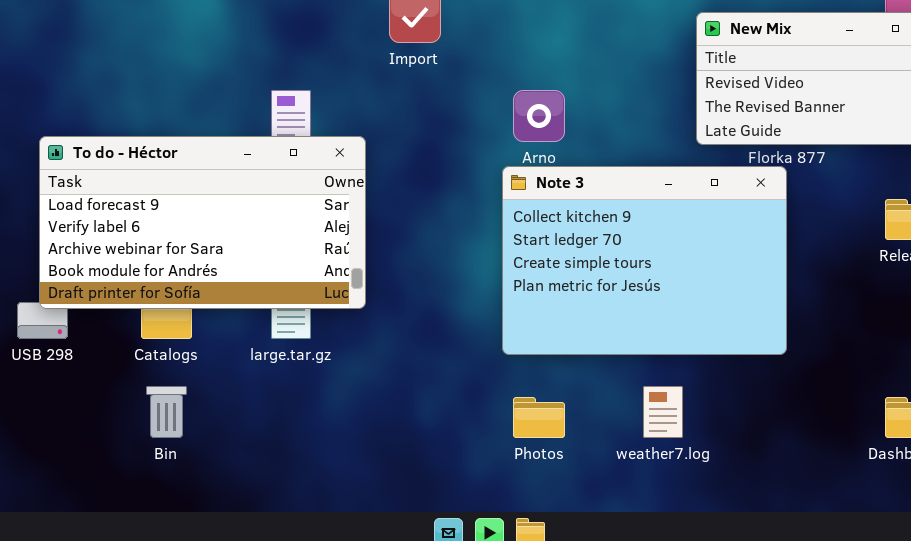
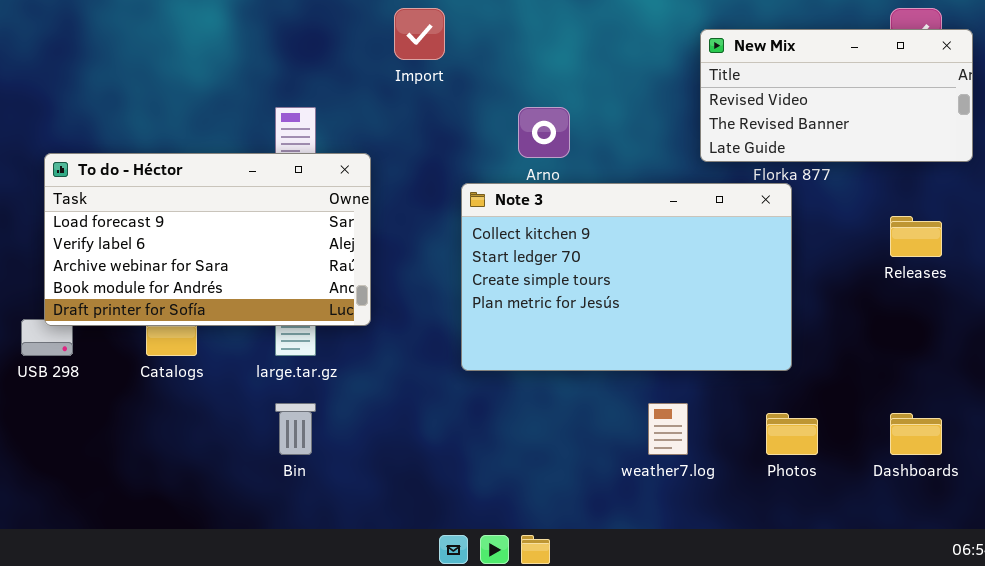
Note 3: [502,166,787,355] -> [461,183,792,371], resized
Bin: [146,386,187,438] -> [275,403,316,455], moved
Photos: [513,397,565,438] -> [766,413,818,455], moved

